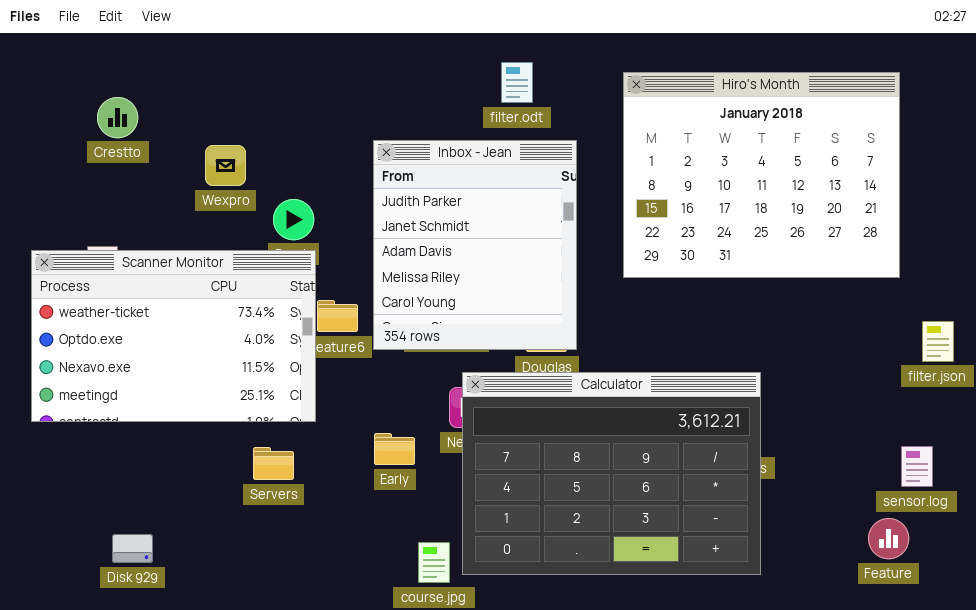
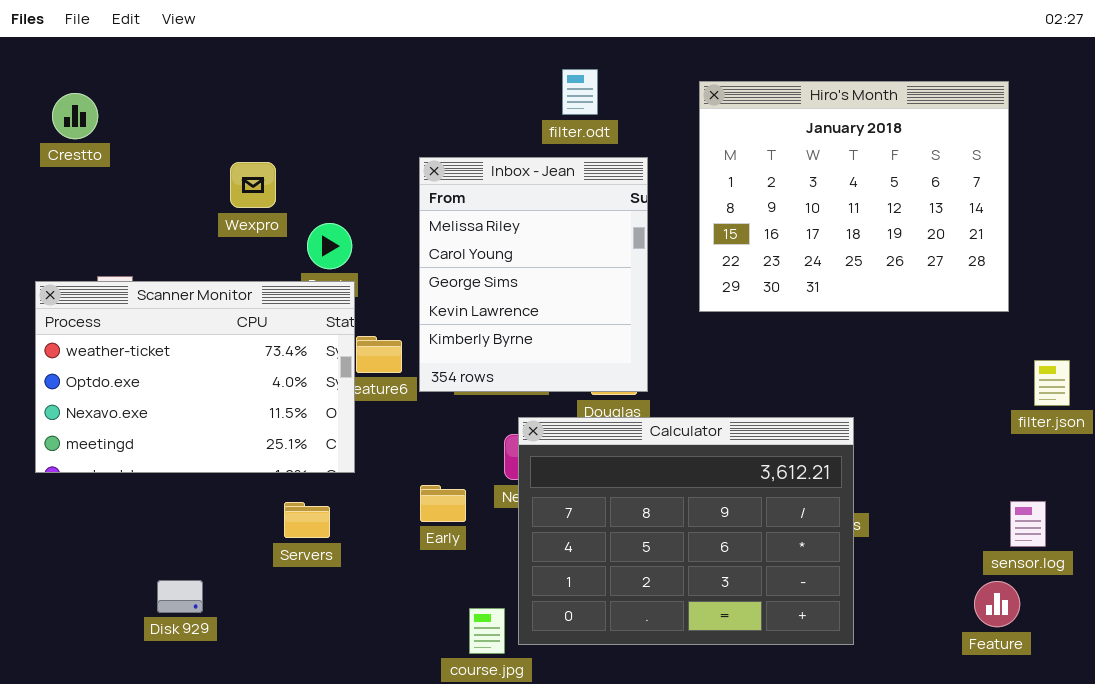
Crestto: [97,97,138,138] -> [52,93,98,139], moved
Inbox - Jean: [373,140,577,350] -> [419,157,648,392], scrolled down 3 rows
Disk 929: [112,534,153,563] -> [157,580,203,613], moved

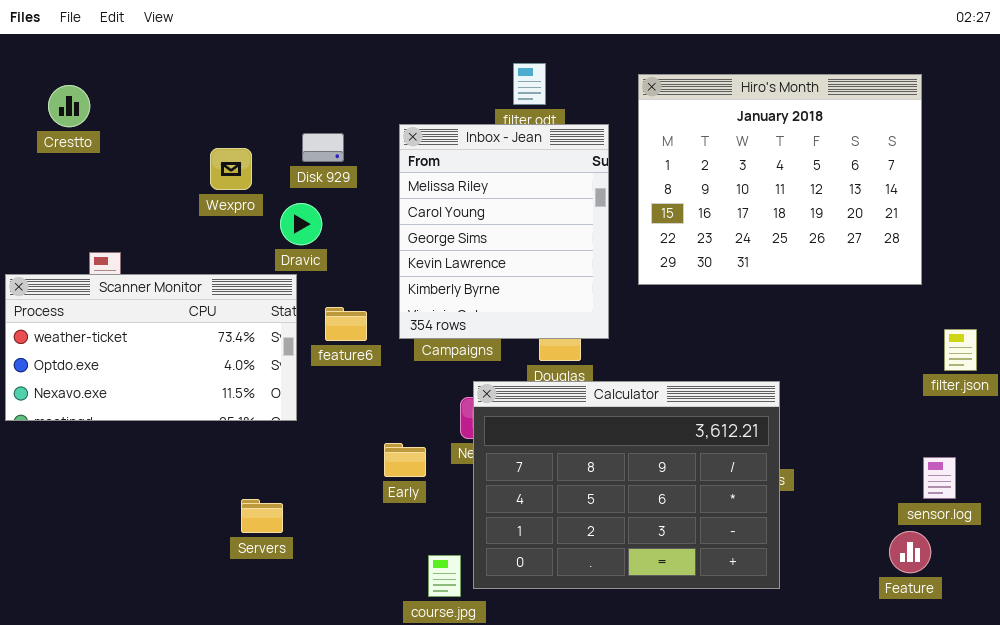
Inbox - Jean: [419,157,648,392] -> [399,124,609,339], moved
Scanner Monitor: [35,281,355,473] -> [5,274,297,421], moved, resized
Servers: [284,502,330,538] -> [241,499,283,533], moved
Disk 929: [157,580,203,613] -> [302,133,344,162], moved

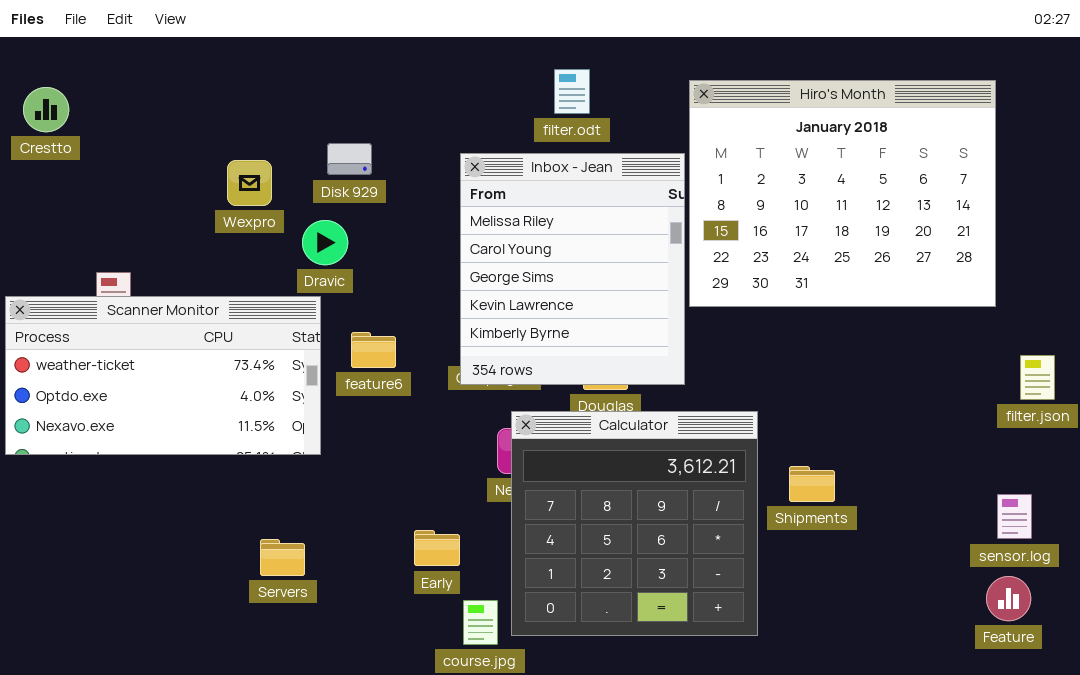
Crestto: [48,85,90,127] -> [23,87,69,132], moved
Inbox - Jean: [399,124,609,339] -> [460,153,685,385], moved
Calculator: [473,381,780,589] -> [511,411,758,636], resized
Early: [384,443,426,477] -> [414,530,460,566], moved
Feature: [889,531,931,573] -> [986,576,1031,621], moved

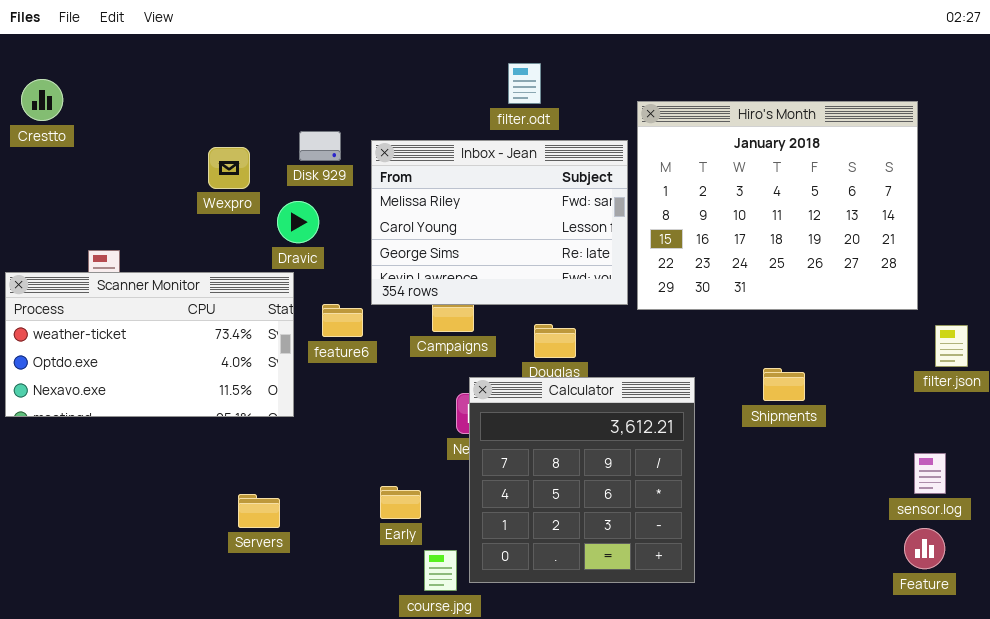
Hiro's Month: [689,80,996,307] -> [637,101,918,310], moved
Inbox - Jean: [460,153,685,385] -> [371,140,628,305], resized
Shipments: [789,466,835,502] -> [763,368,805,401], moved

